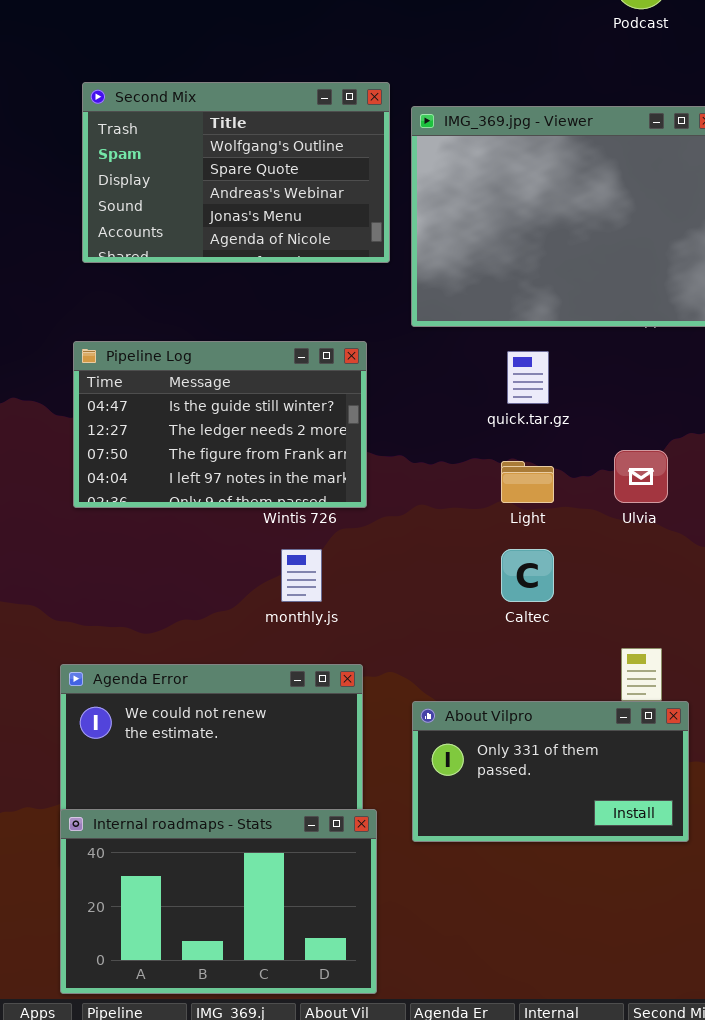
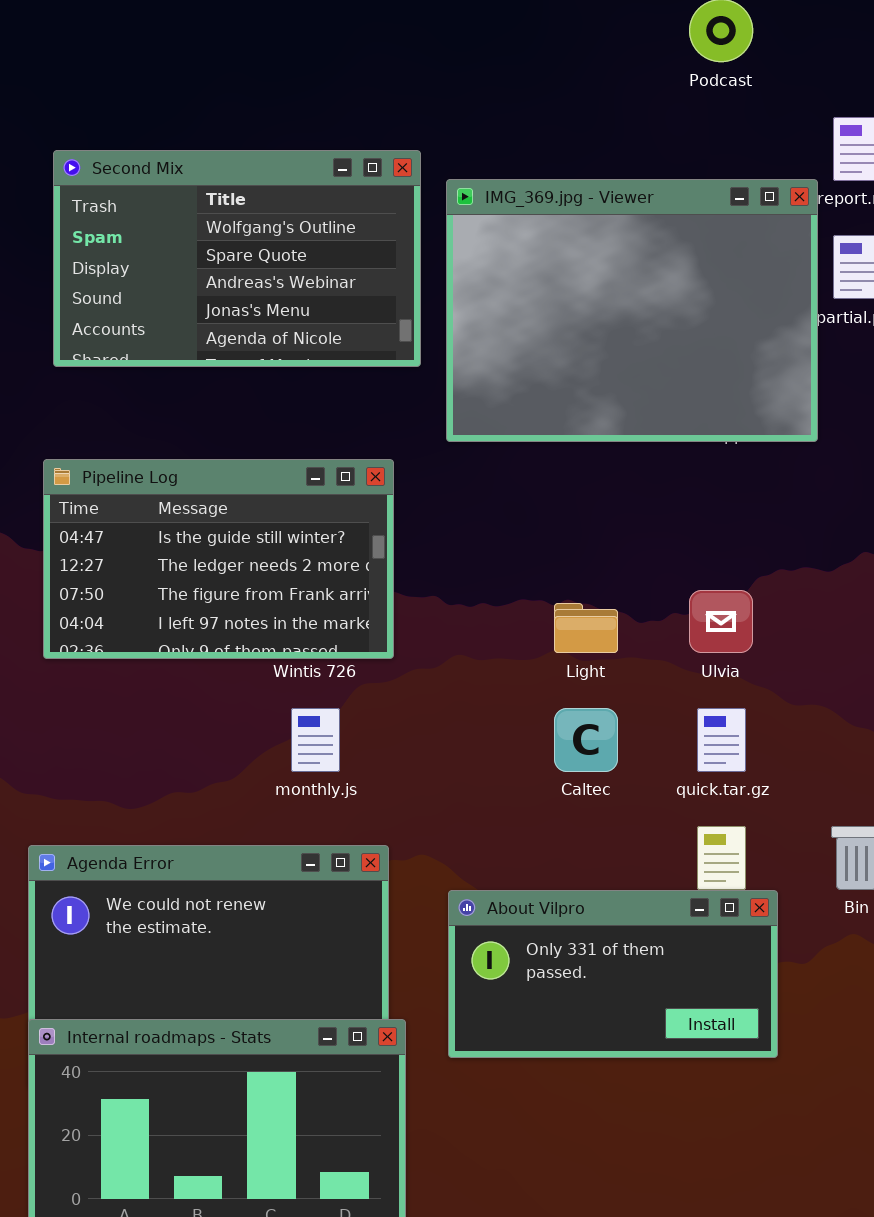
quick.tar.gz: [507,351,549,404] -> [697,708,746,772], moved

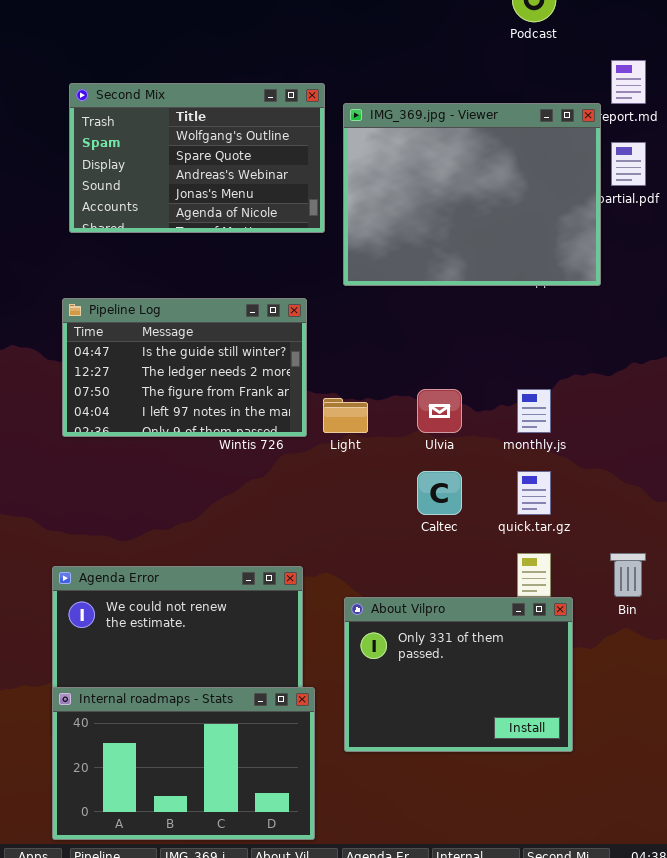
Ulvia: [689,590,753,653] -> [417,389,462,433], moved
Light: [554,603,618,653] -> [323,398,368,433], moved
monthly.js: [291,708,340,772] -> [517,389,551,433], moved
About Vilpro: [448,890,778,1058] -> [344,597,573,752], resized

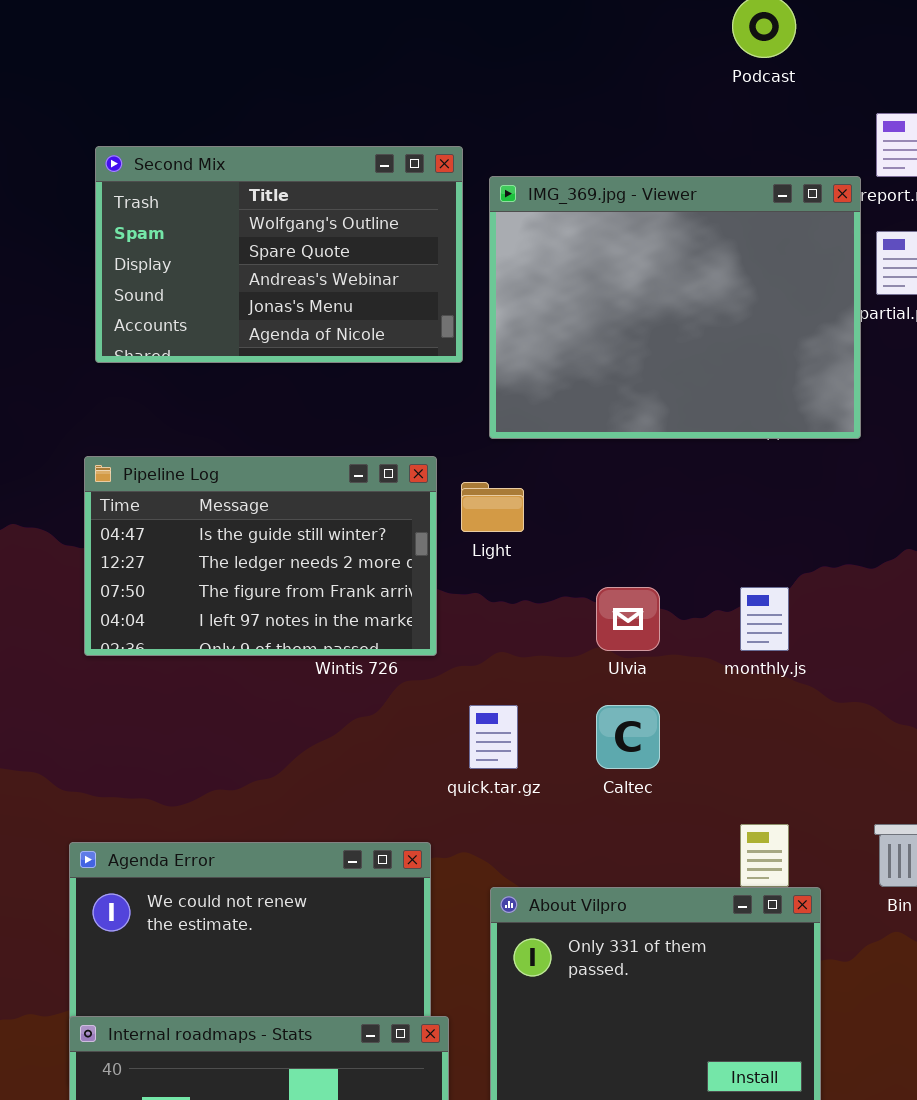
Light: [323,398,368,433] -> [461,482,524,532], moved
quick.tar.gz: [517,471,551,515] -> [469,705,518,769], moved

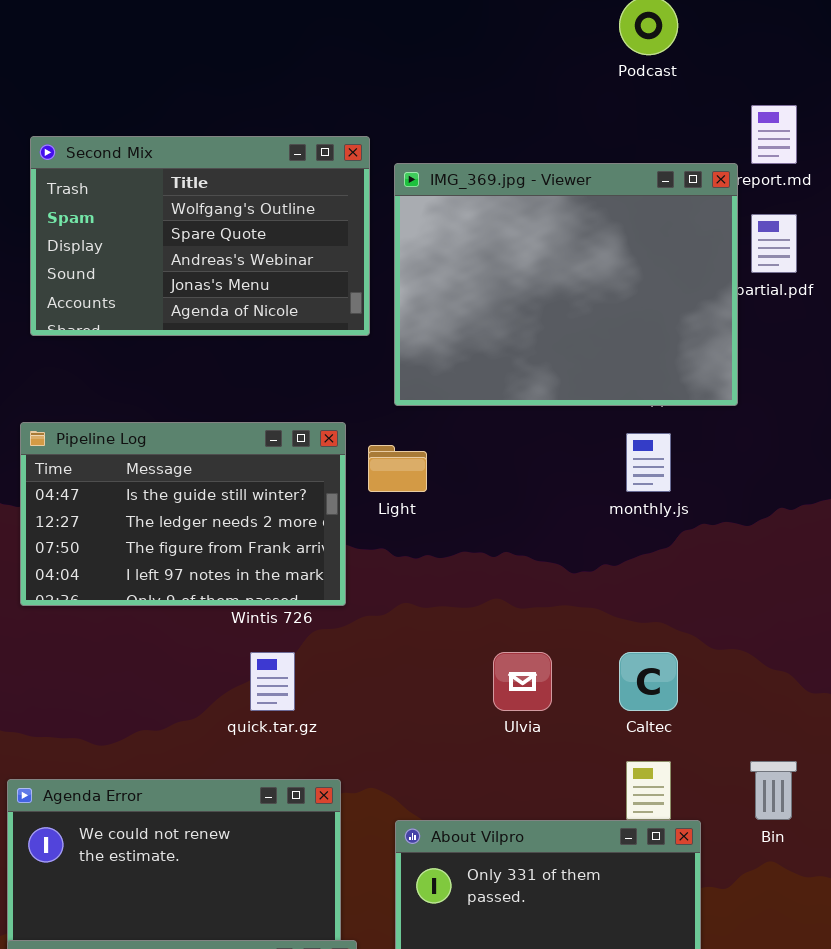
Ulvia: [596,587,660,651] -> [493,652,552,711], moved
monthly.js: [740,587,789,651] -> [626,433,671,492], moved
quick.tar.gz: [469,705,518,769] -> [250,652,295,711], moved
Caltec: [596,705,660,769] -> [619,652,678,711], moved

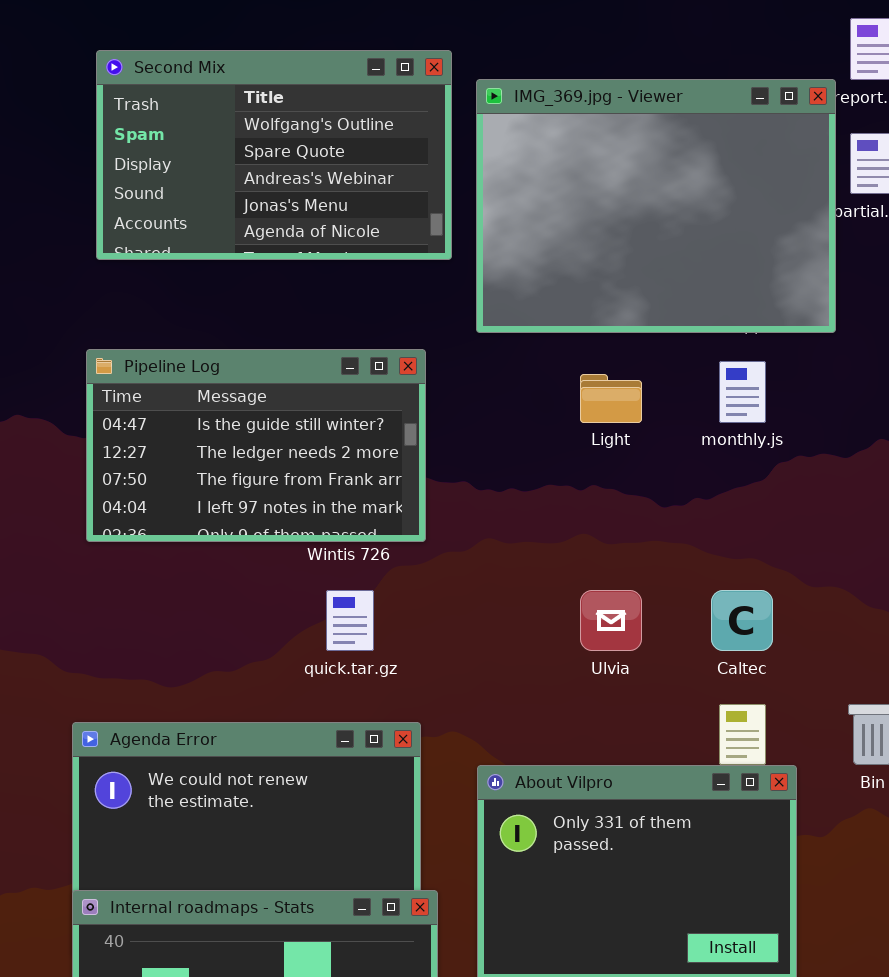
Light: [368,445,427,492] -> [580,374,642,423], moved

